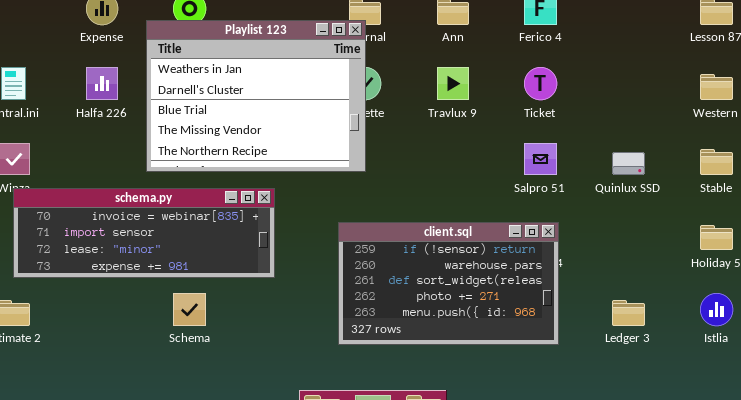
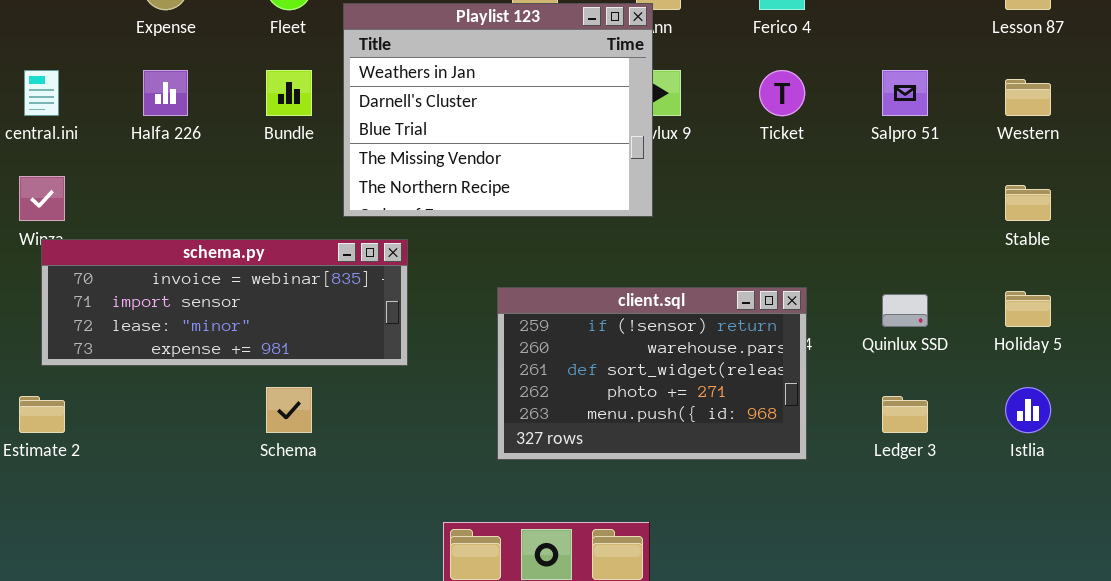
Playlist 123: [146,20,366,172] -> [343,3,653,217], moved
Salpro 51: [524,143,557,175] -> [882,70,928,116], moved
Quinlux SSD: [612,152,645,175] -> [882,294,928,327], moved

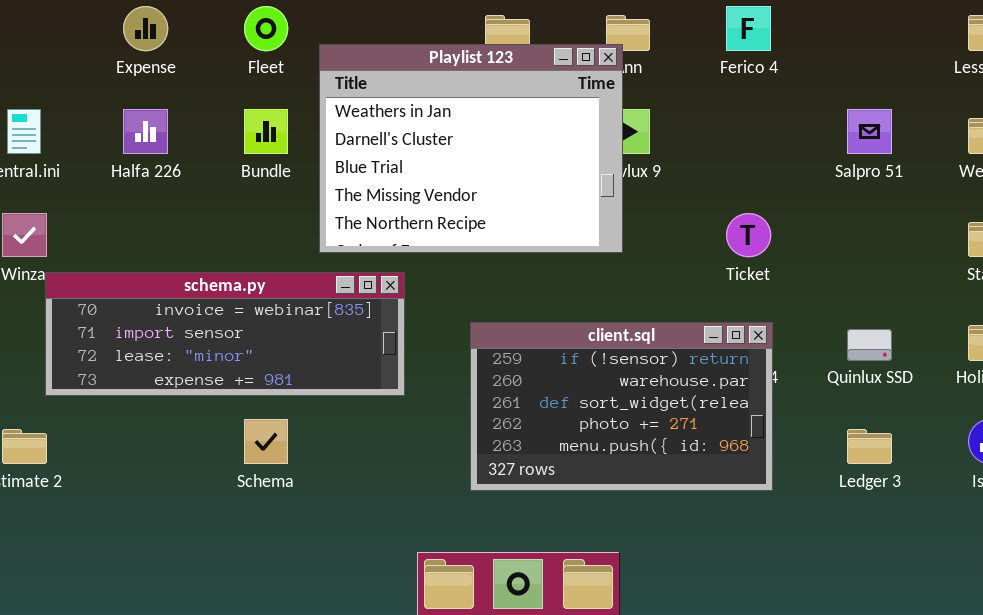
Ticket: [759,70,805,116] -> [726,213,771,257], moved
schema.py: [41,239,408,366] -> [45,272,405,396], moved

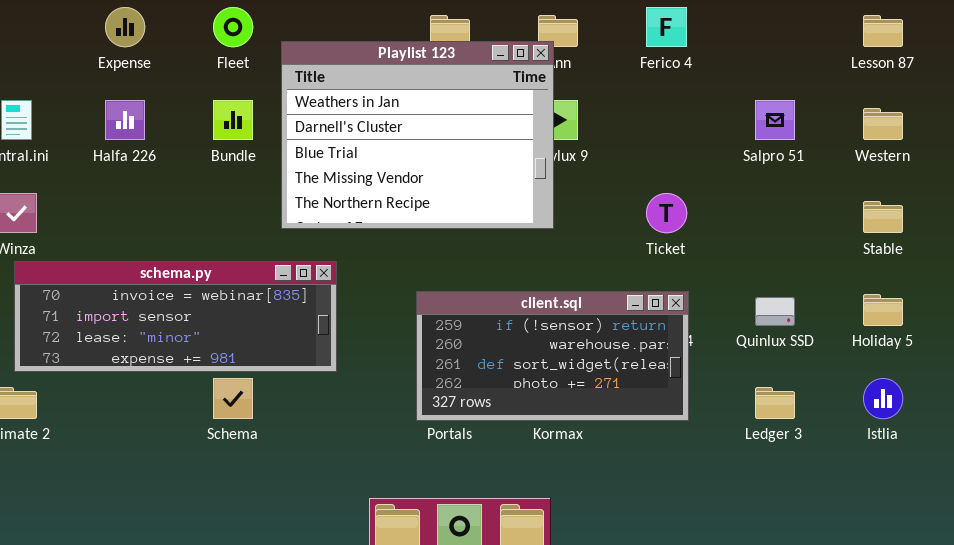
schema.py: [45,272,405,396] -> [14,261,337,372], moved
client.sql: [470,322,773,491] -> [416,291,689,421], resized

